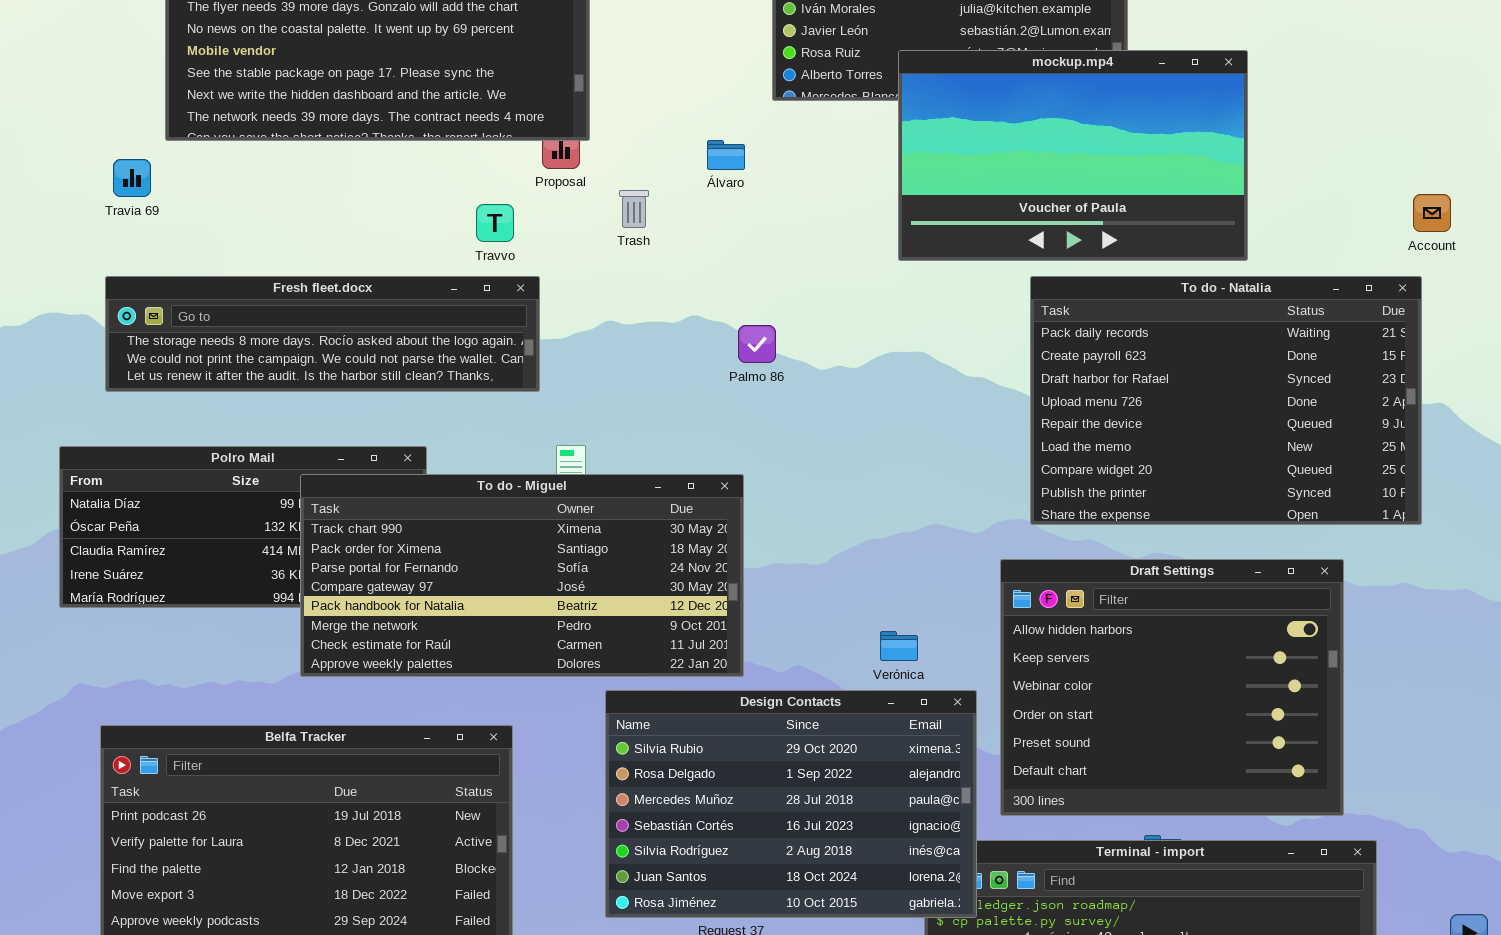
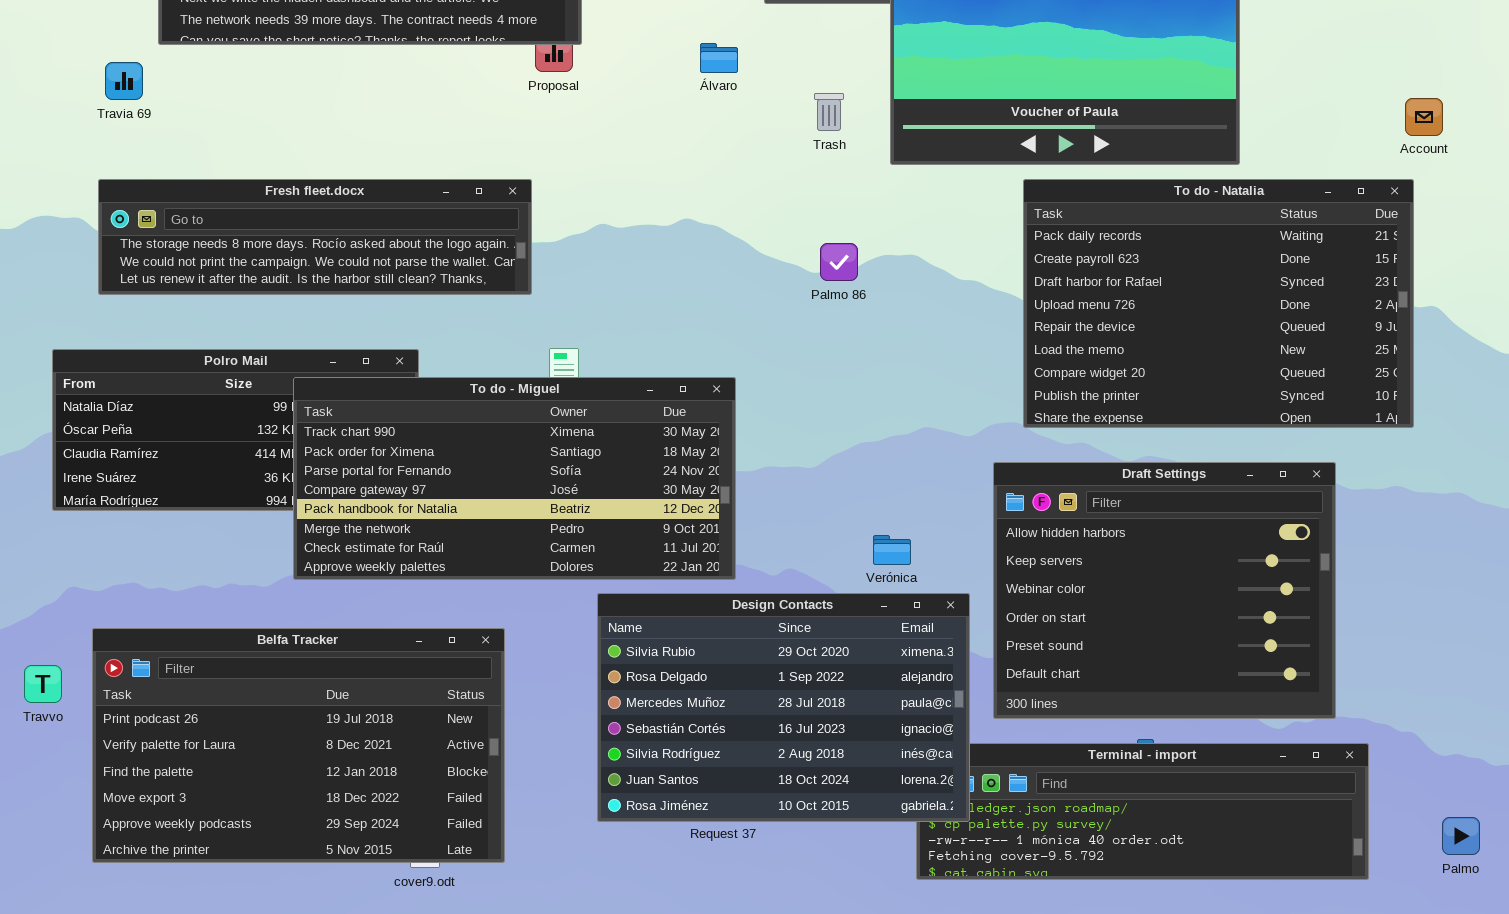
Trash: [619,190,649,228] -> [814,93,844,131], moved
Travvo: [476,204,514,242] -> [24,665,62,703], moved
Palmo 86: [738,325,776,363] -> [820,243,858,281], moved

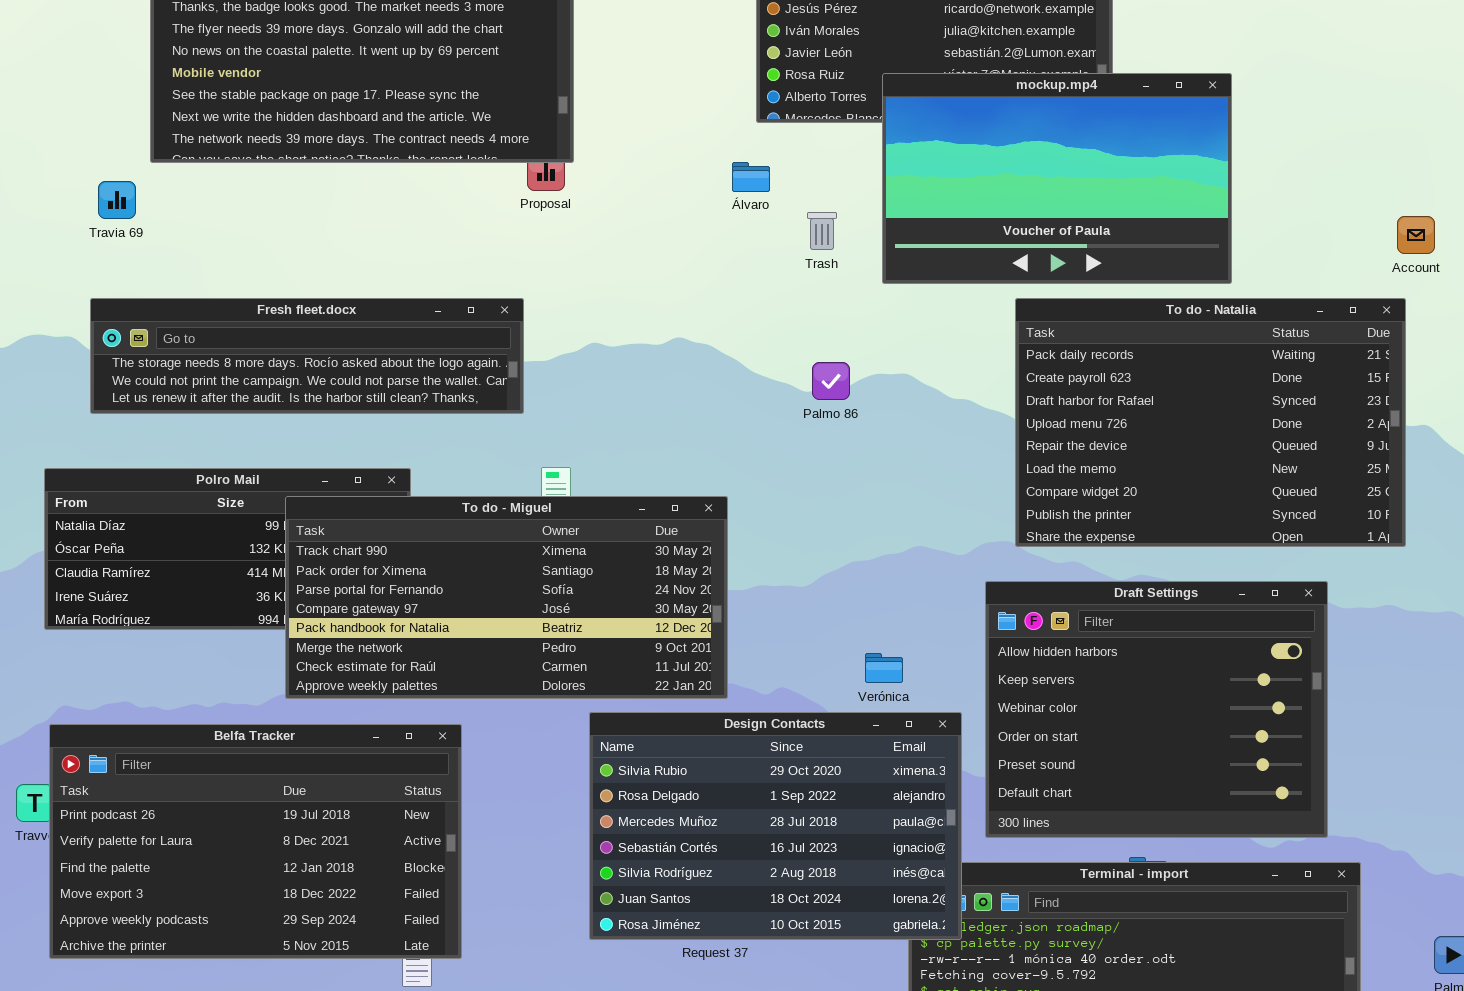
Álvaro: [700,43,738,73] -> [732,162,770,192], moved
Belfa Tracker: [92,628,505,863] -> [49,724,462,959], moved

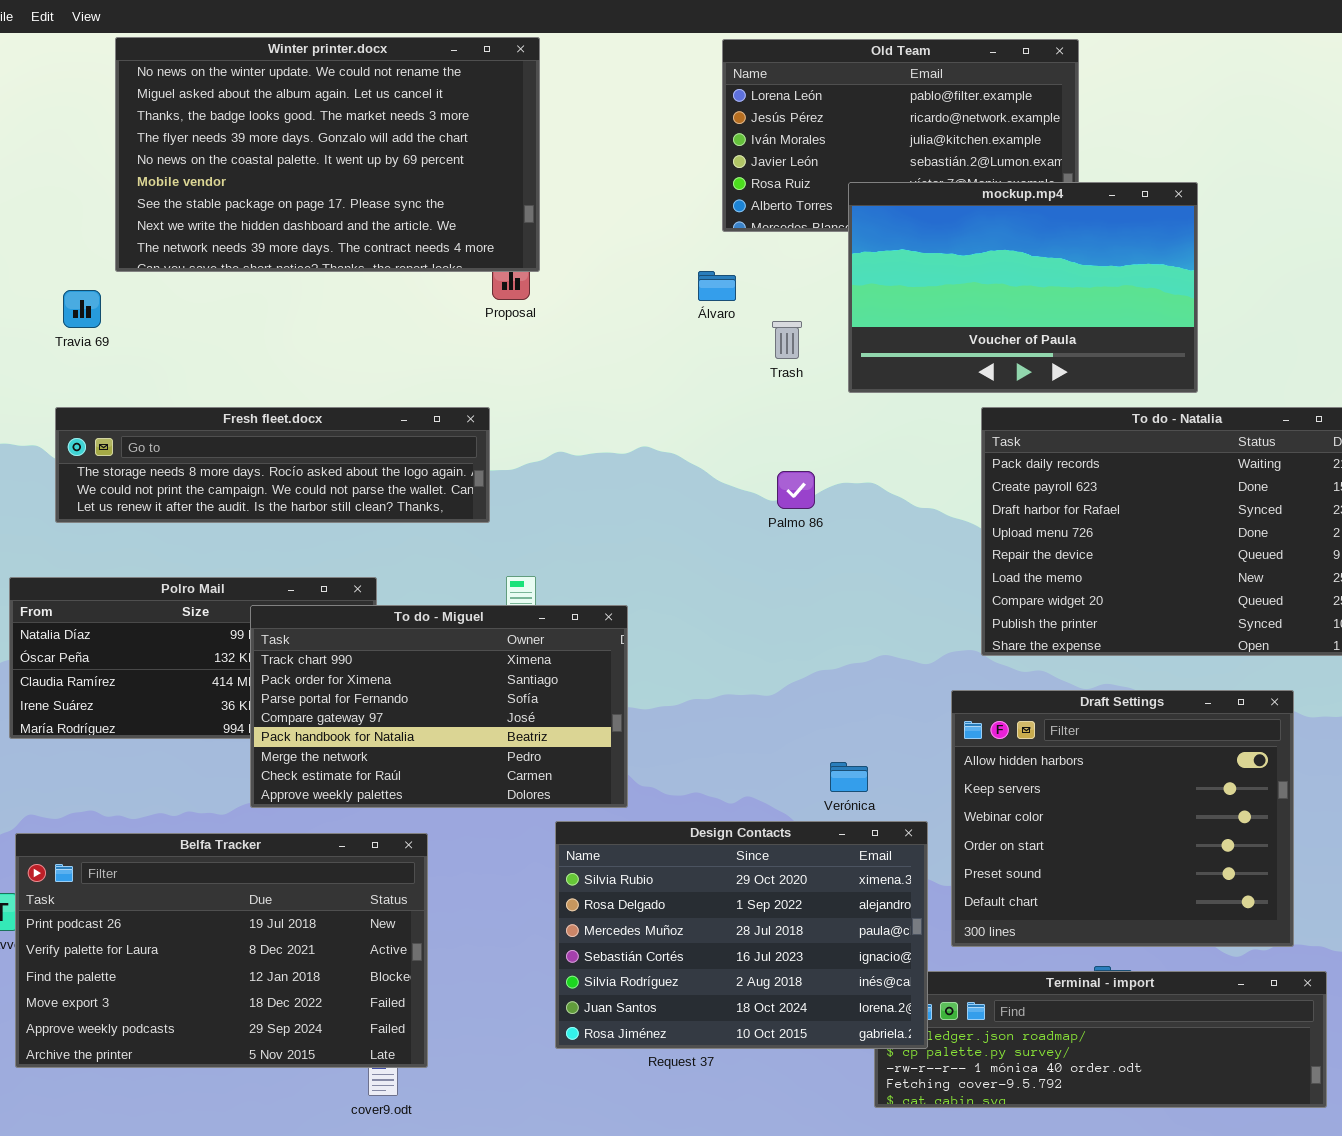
To do - Miguel: [285,496,728,699] -> [250,605,628,808], resized

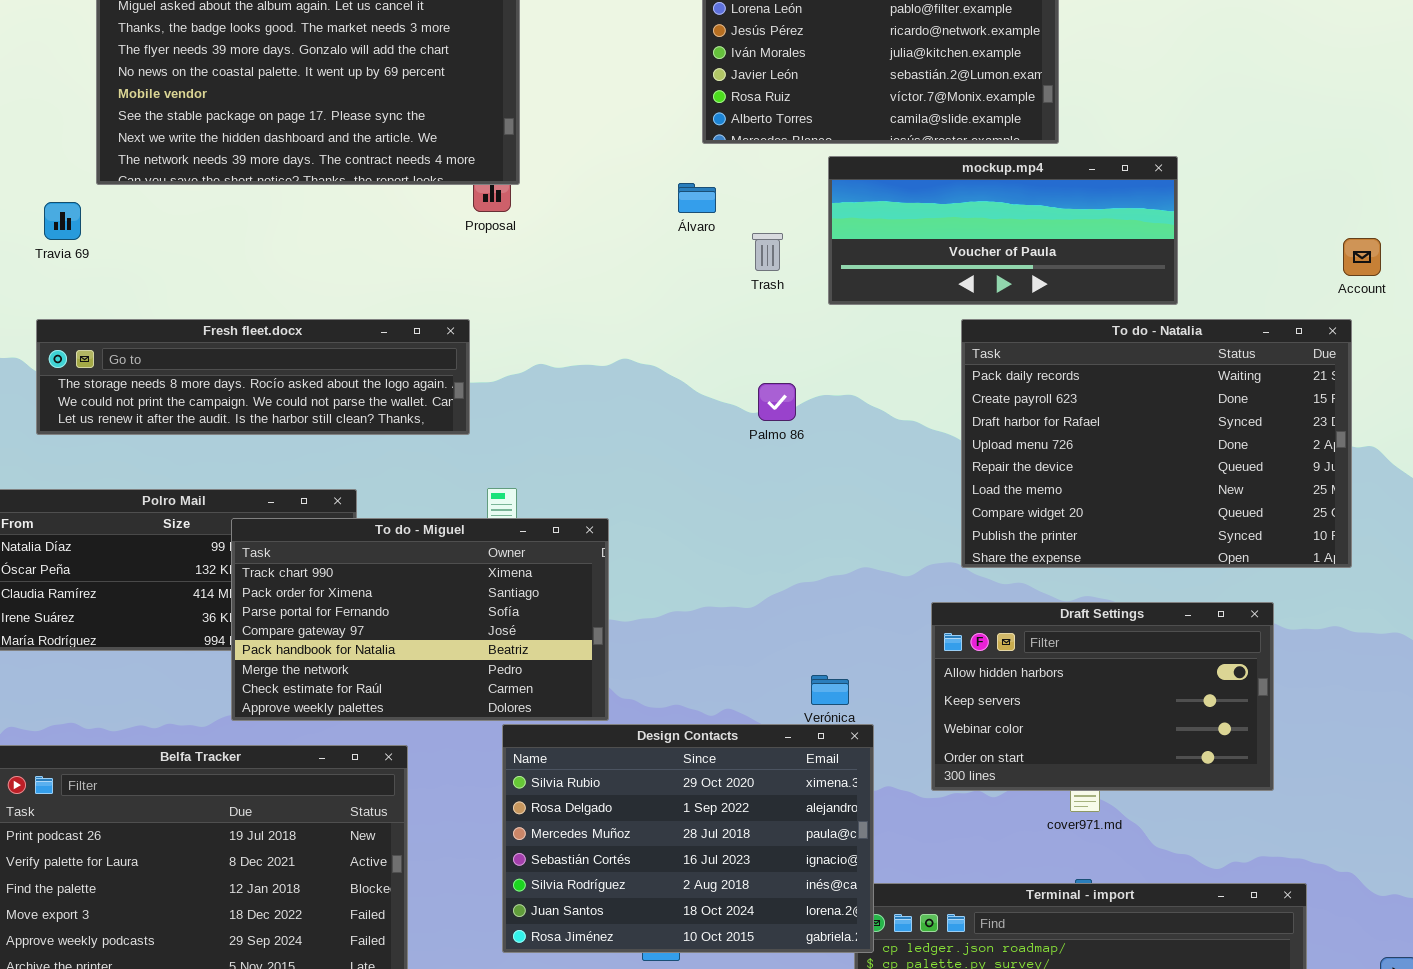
mockup.mp4: [848,182,1198,393] -> [828,156,1178,305], resized
Draft Settings: [951,690,1294,947] -> [931,602,1274,791], resized
Design Contacts: [555,821,928,1049] -> [502,724,874,953], moved

